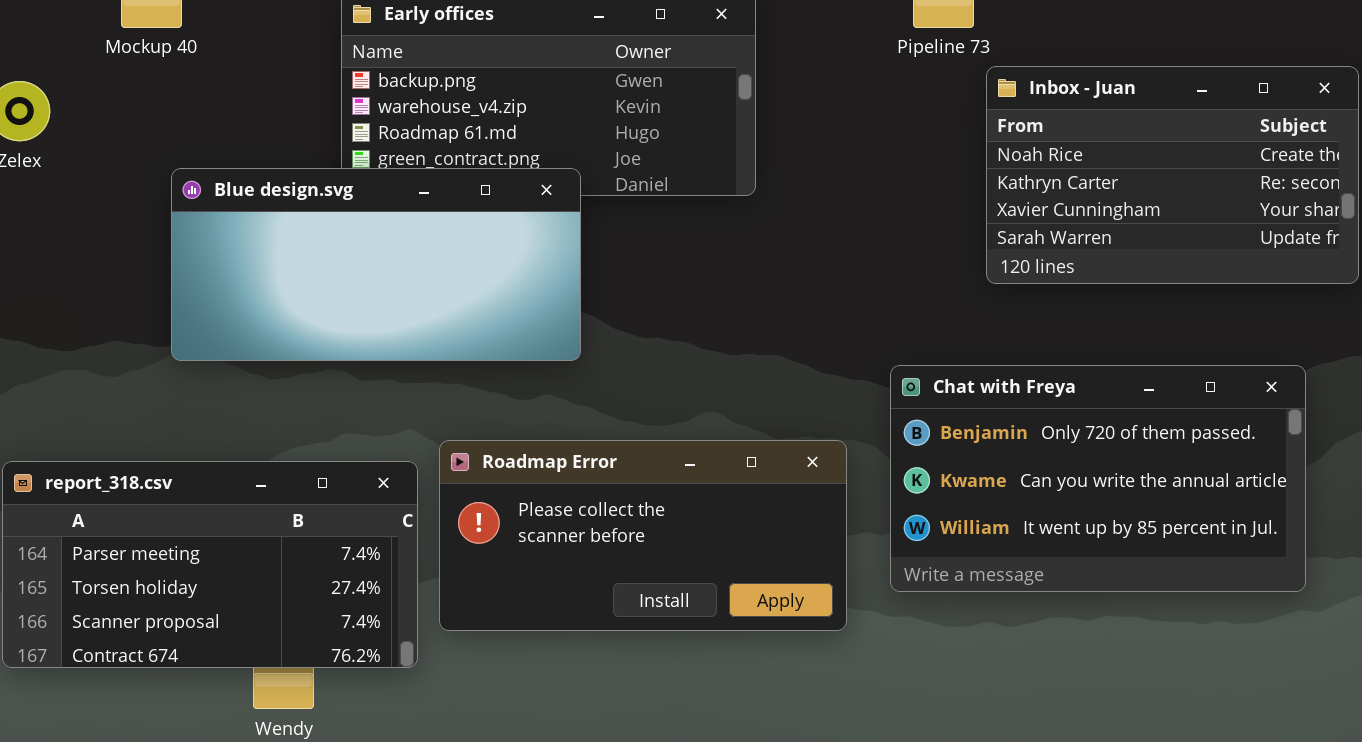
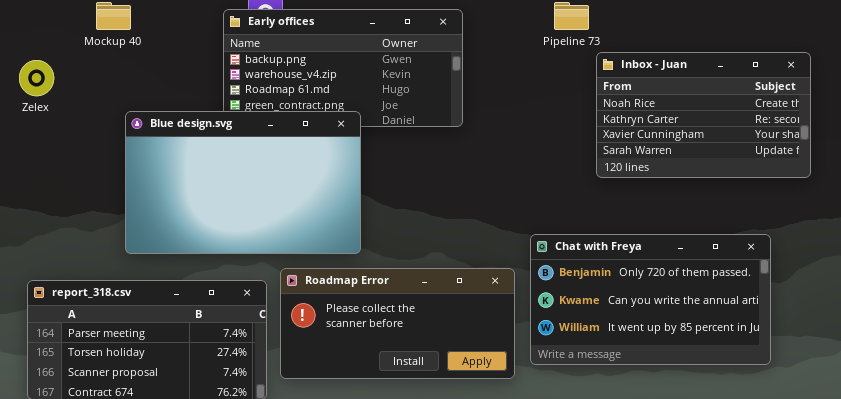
Blue design.svg: [171,168,581,361] -> [125,111,361,254], resized
Chat with Freya: [890,365,1306,592] -> [530,234,771,365], moved

